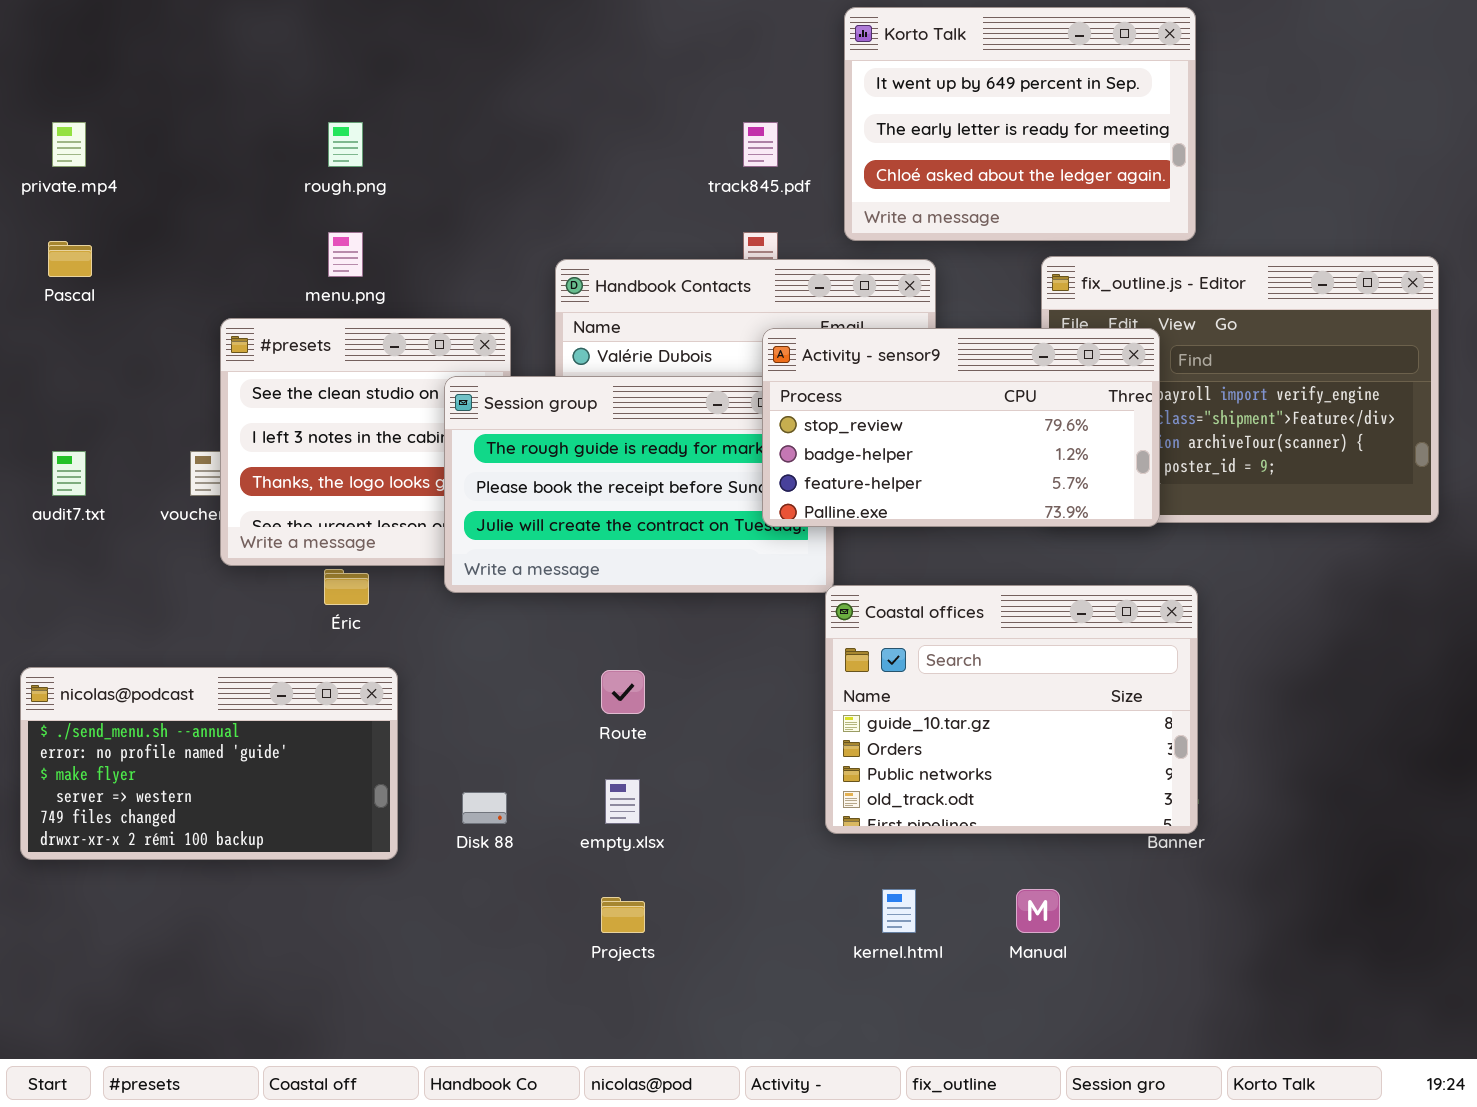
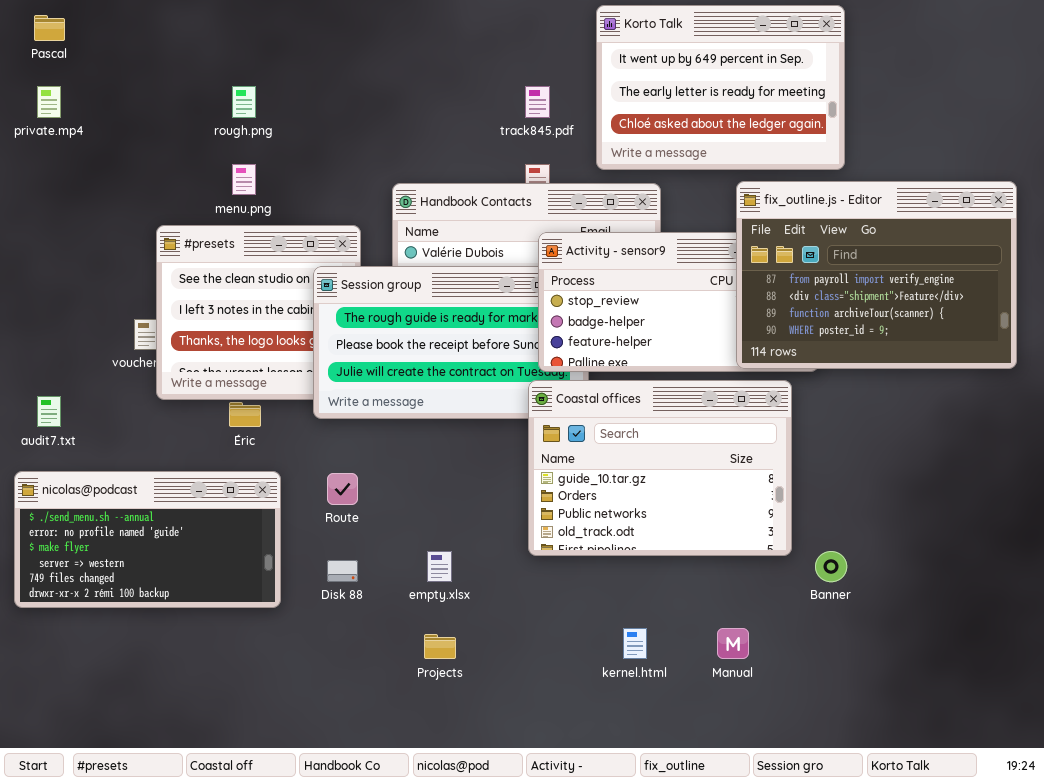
Pascal: [48,241,92,277] -> [34,15,65,41], moved
fix_outline.js - Editor: [1041,256,1439,523] -> [736,181,1017,369], raised
audit7.txt: [52,451,86,496] -> [37,396,61,427], moved
Coastal offices: [825,585,1198,834] -> [528,380,792,556], moved
Route: [601,670,645,714] -> [327,473,358,505], moved

